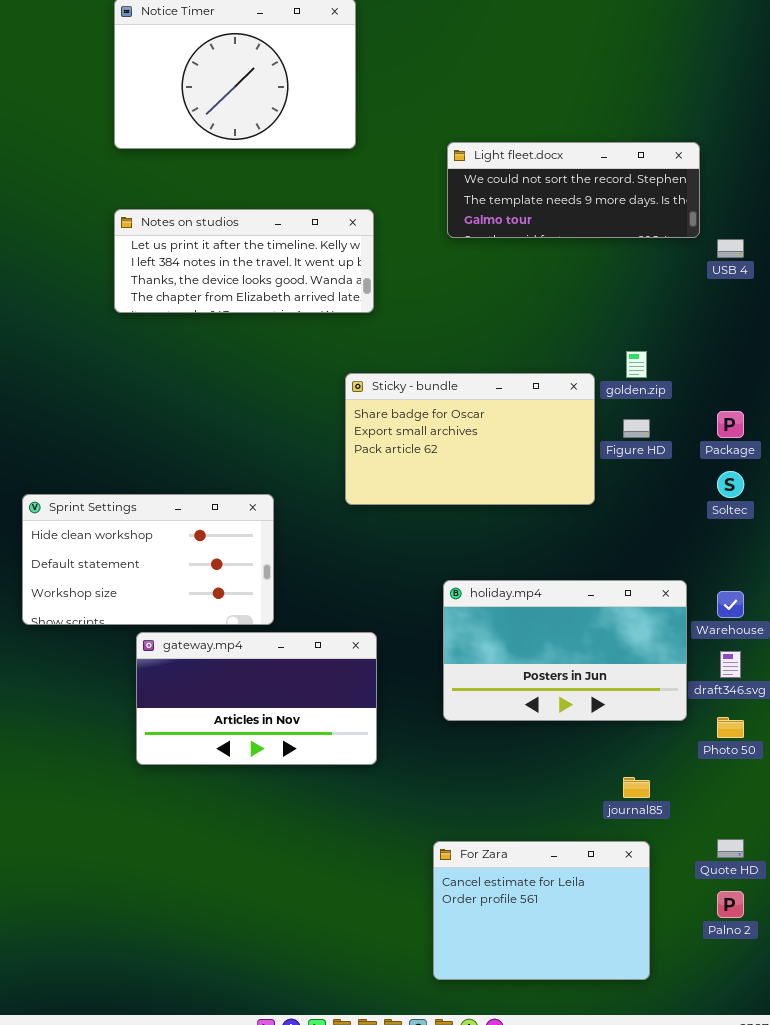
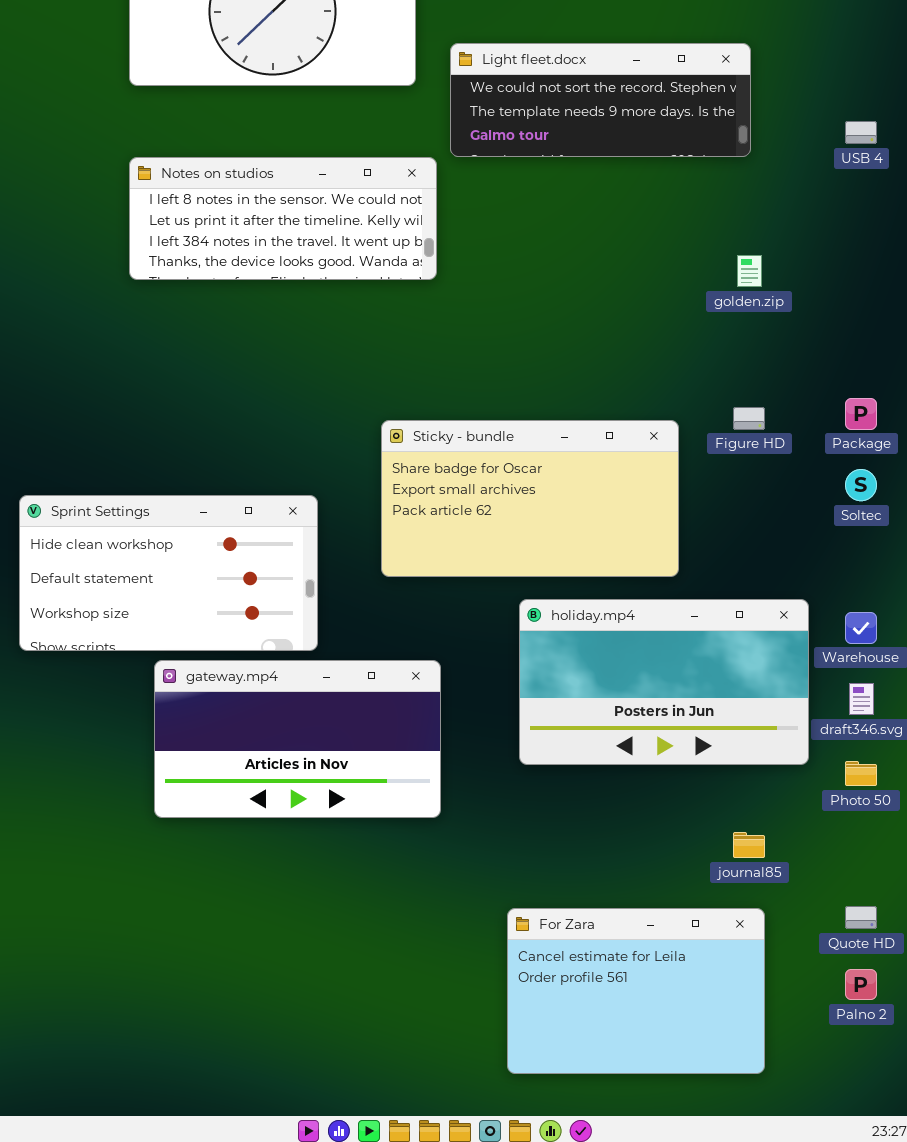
Light fleet.docx: [447,142,700,238] -> [450,43,751,157], moved
Notes on studios: [114,209,374,313] -> [129,157,437,280], scrolled up 1 row
USB 4: [717,239,744,258] -> [845,121,877,144], moved
golden.zip: [626,351,647,378] -> [737,255,762,287], moved
Sticky - bundle: [345,373,595,505] -> [381,420,679,577], moved

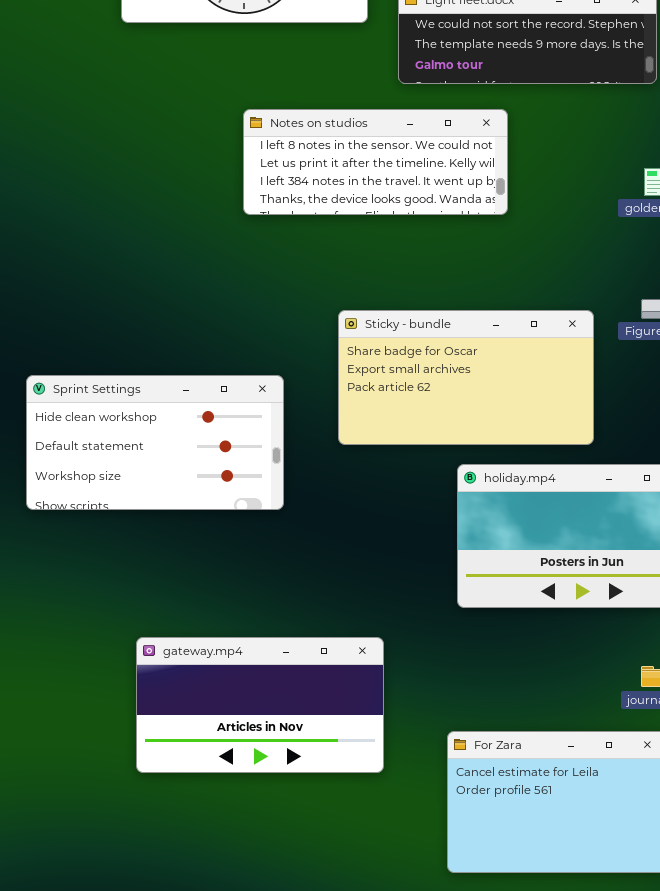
Notes on studios: [129,157,437,280] -> [243,109,508,215], moved
gateway.mp4: [154,660,441,818] -> [136,637,384,773], moved

